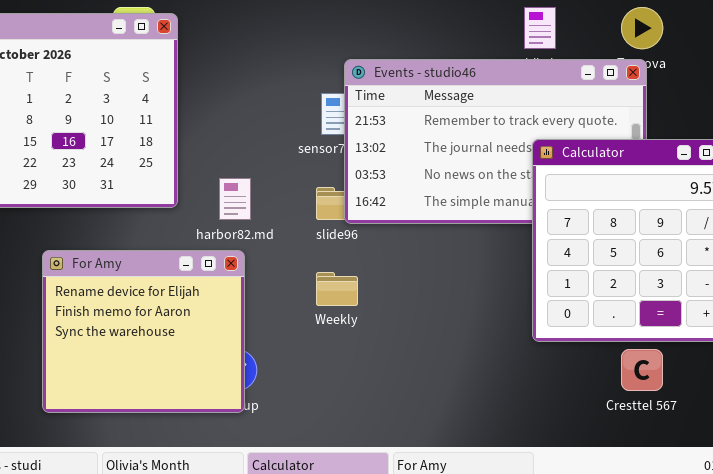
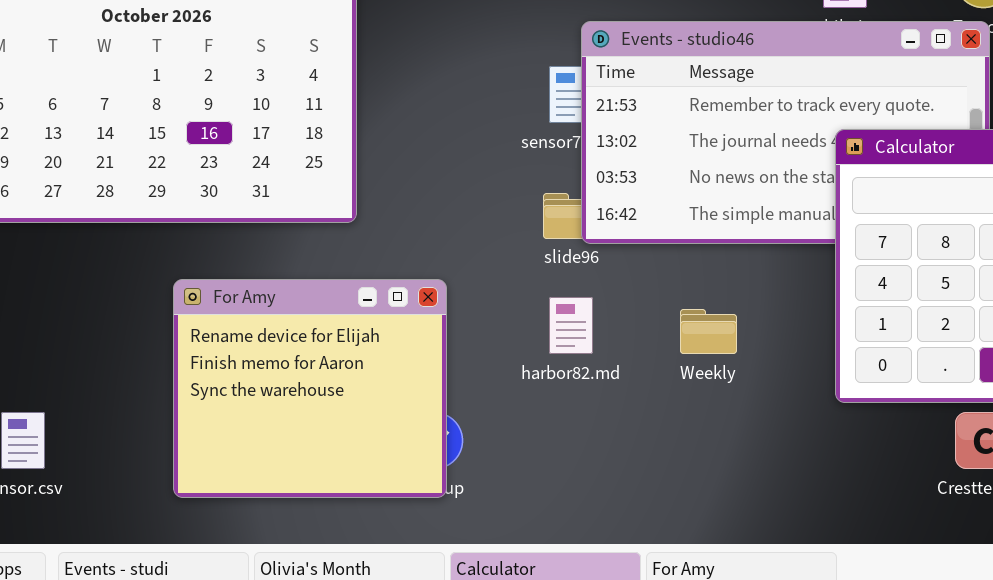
harbor82.md: [219,178,251,220] -> [549,297,593,354], moved
Weekly: [316,272,358,306] -> [680,309,737,354], moved

